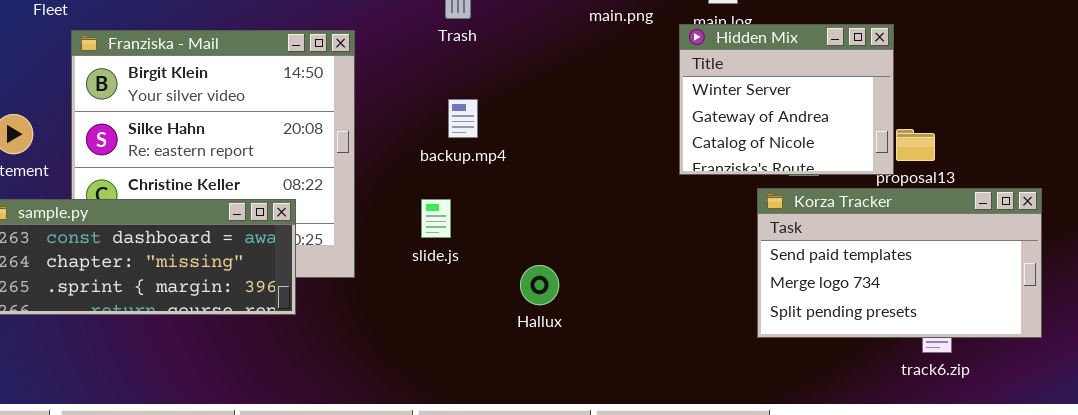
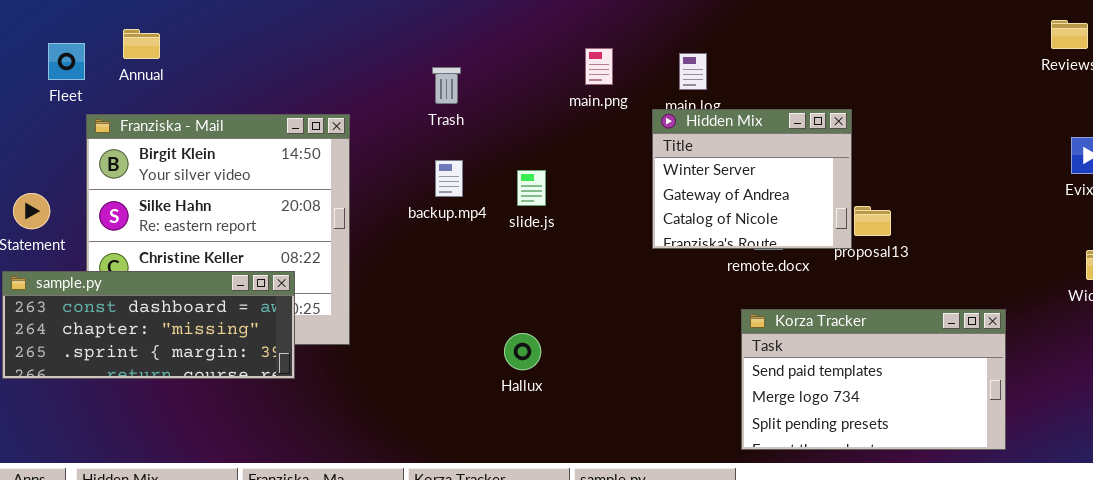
backup.mp4: [448,99,478,138] -> [435,160,463,197], moved
Korza Tracker: [757,188,1042,338] -> [741,309,1006,450], moved
slide.js: [421,199,451,238] -> [517,170,546,206], moved

